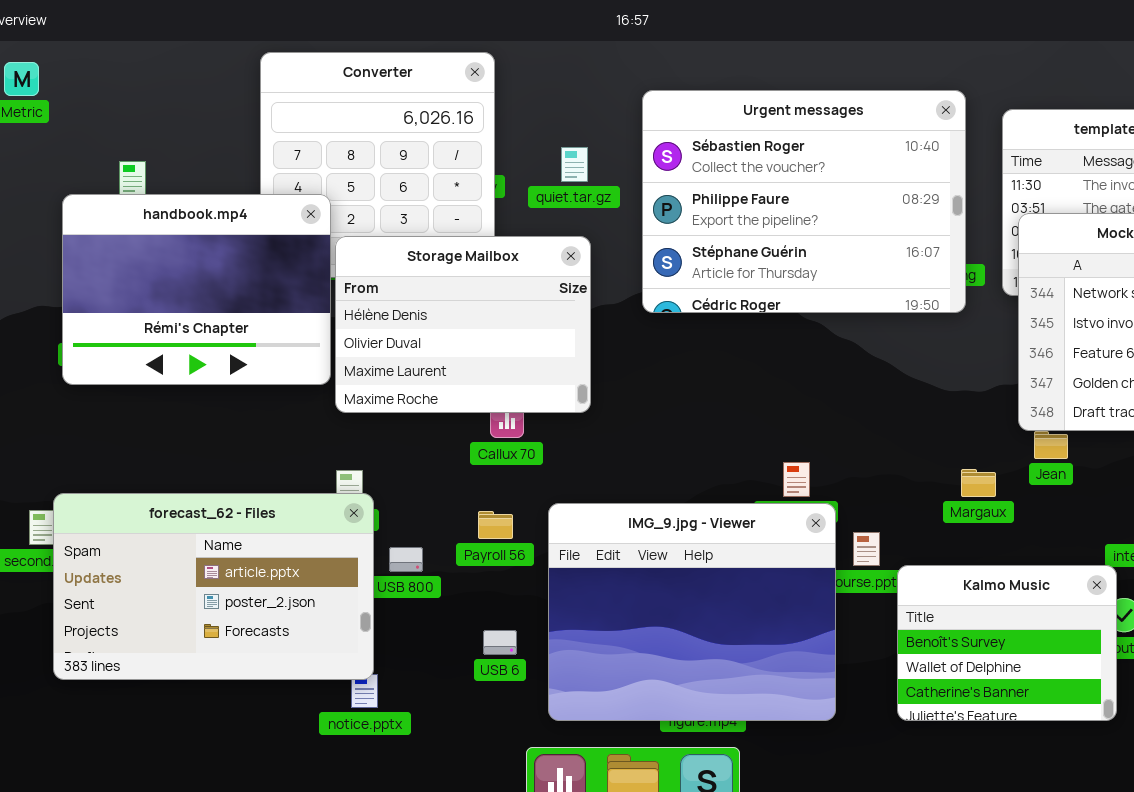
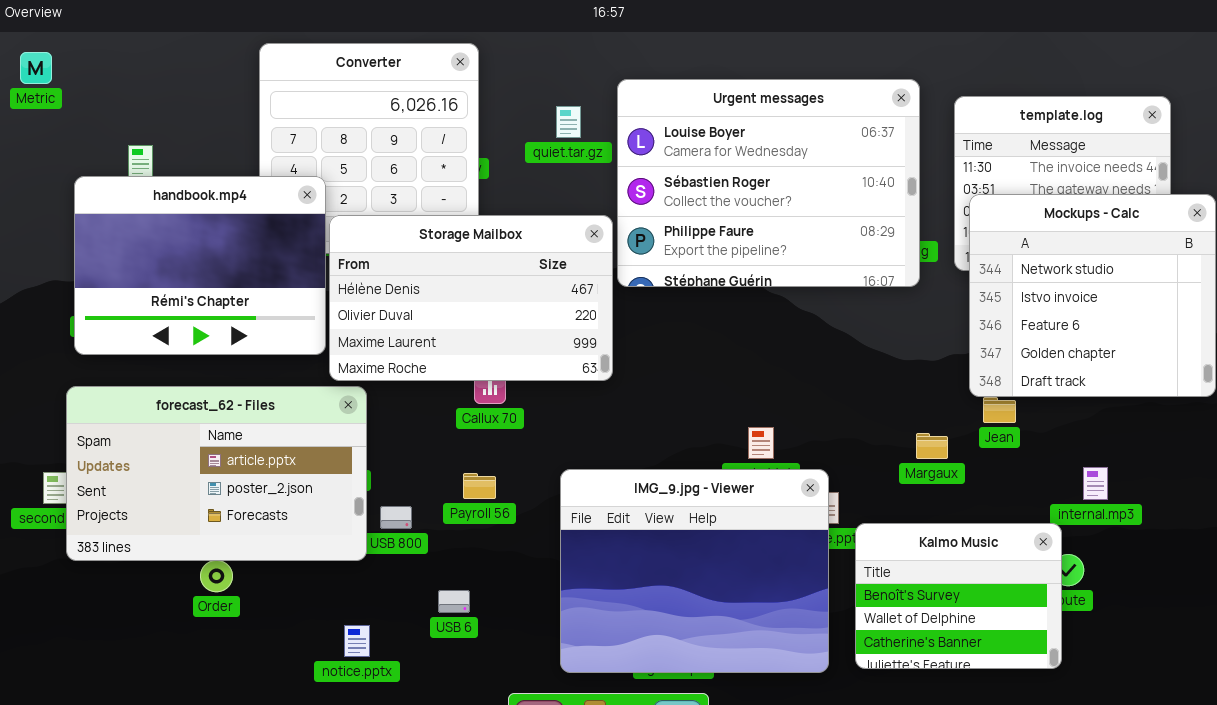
Urgent messages: [642,90,966,313] -> [617,79,920,287], scrolled up 1 row
quiet.tar.gz: [561,147,588,182] -> [556,106,581,138], moved
Storage Mailbox: [335,236,591,413] -> [329,215,613,381], resized
forecast_62 - Files: [53,493,374,680] -> [66,386,367,561], moved
IMG_9.jpg - Viewer: [548,503,836,721] -> [560,469,829,673], moved
USB 6: [483,630,517,655] -> [438,590,470,613], moved

